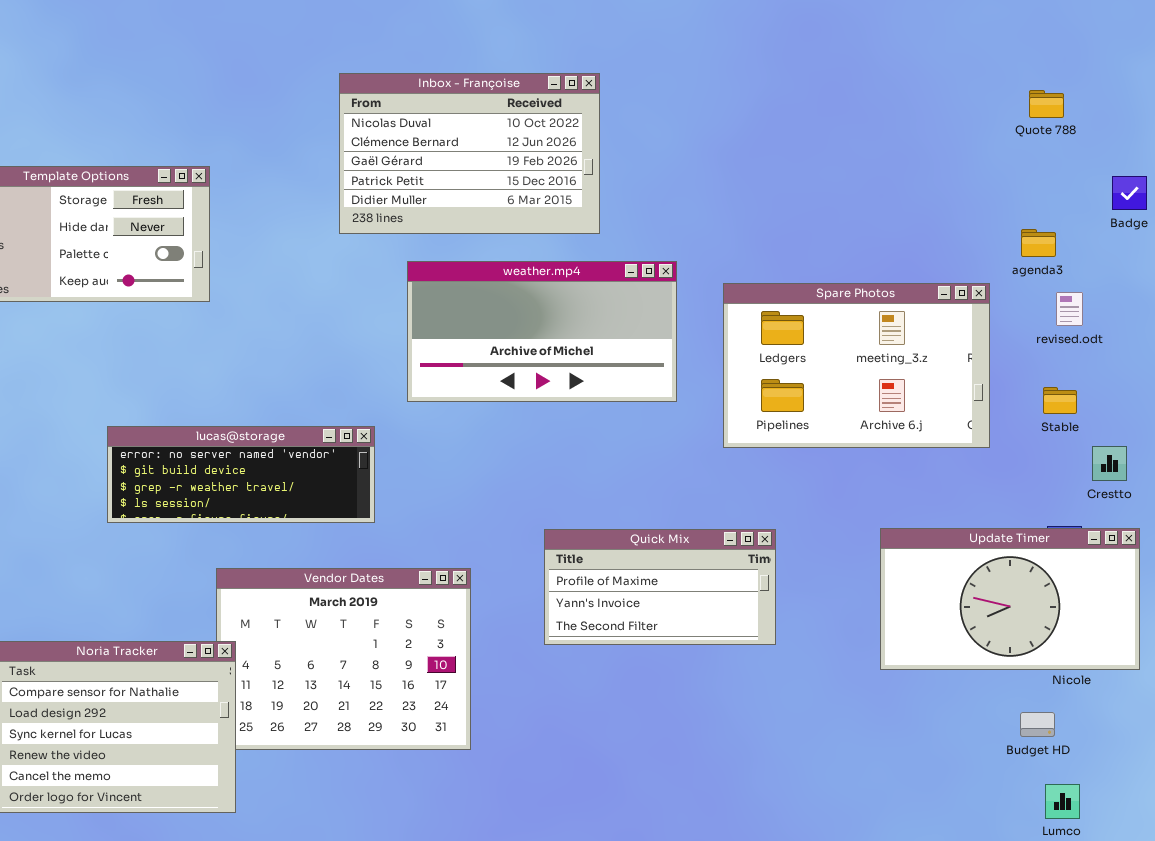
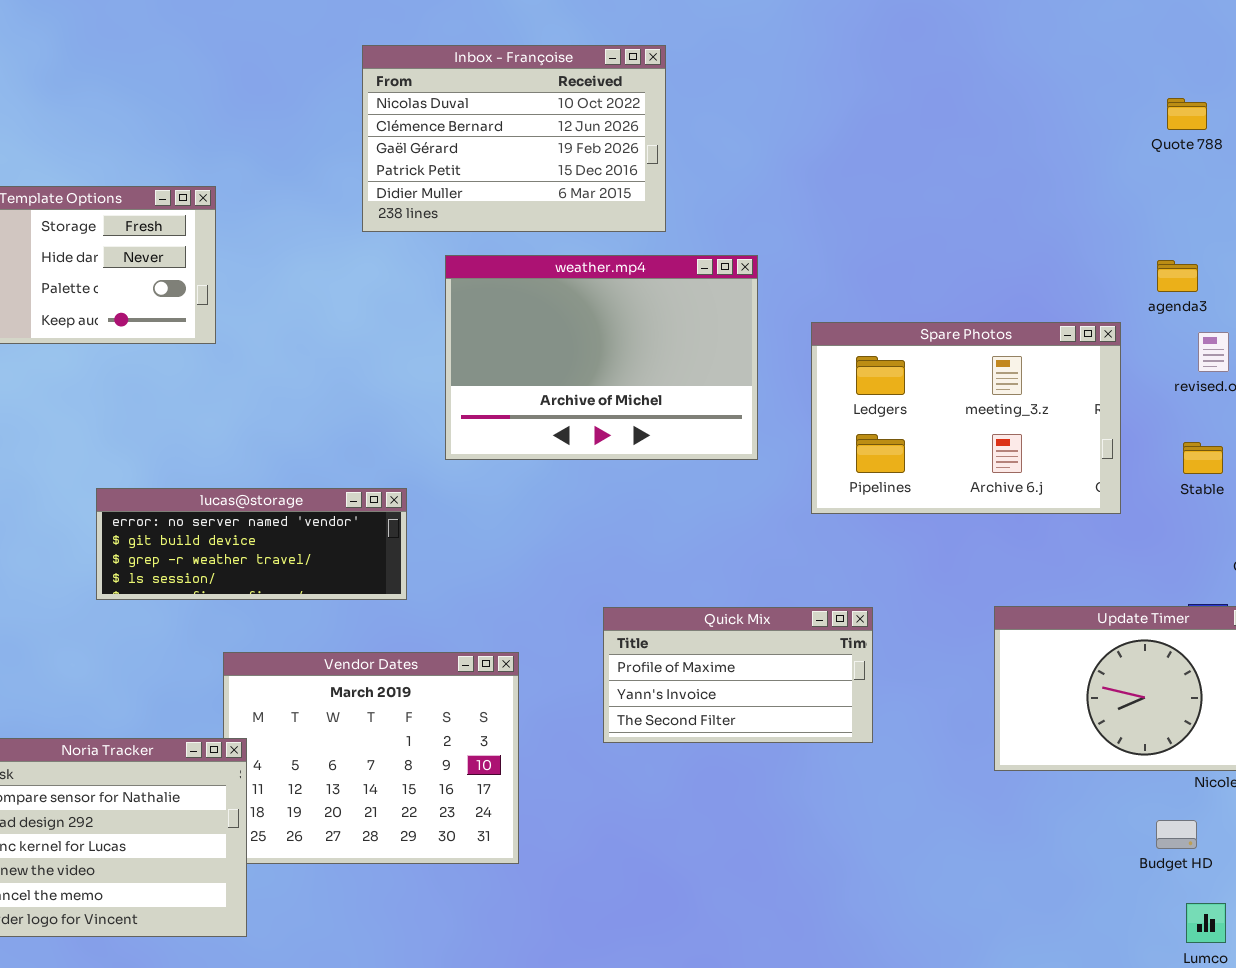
Inbox - Françoise: [339,73,600,234] -> [362,45,666,232], moved
weather.mp4: [407,261,677,402] -> [445,255,758,460], resized

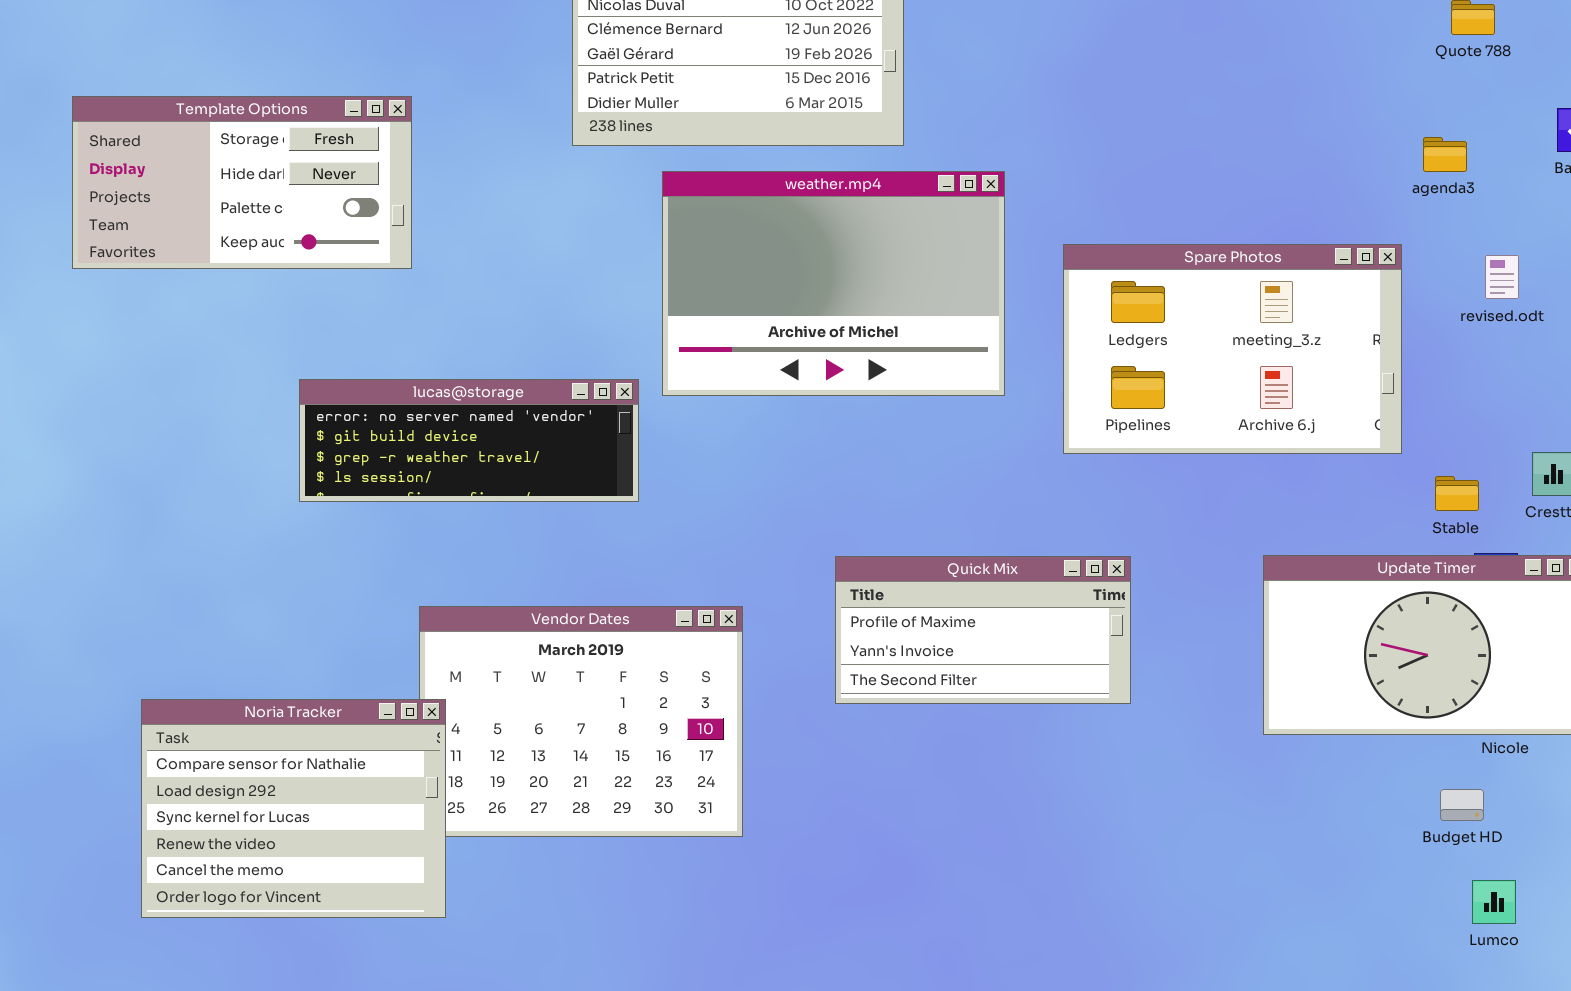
agenda3: [1157,260,1198,292] -> [1423,137,1467,172], moved
Stable: [1183,442,1223,474] -> [1435,476,1479,511], moved
lucas@storage: [96,488,407,600] -> [299,379,639,502], moved

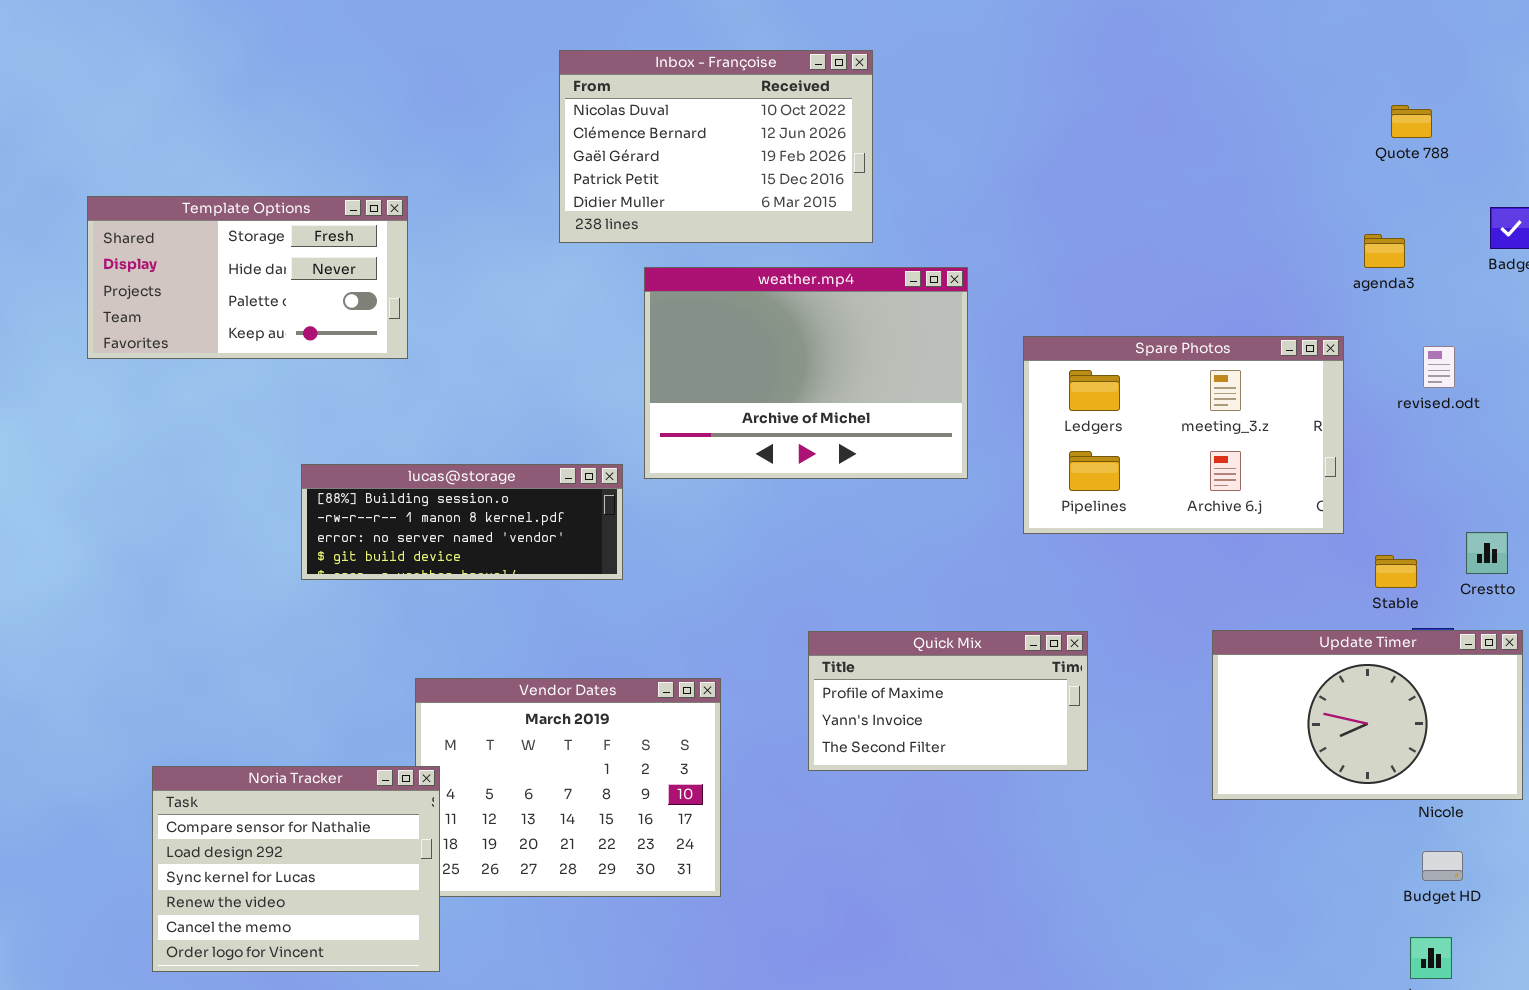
lucas@storage: [299,379,639,502] -> [301,464,623,580], scrolled up 2 rows
Budget HD: [1440,789,1484,821] -> [1422,851,1463,881], moved

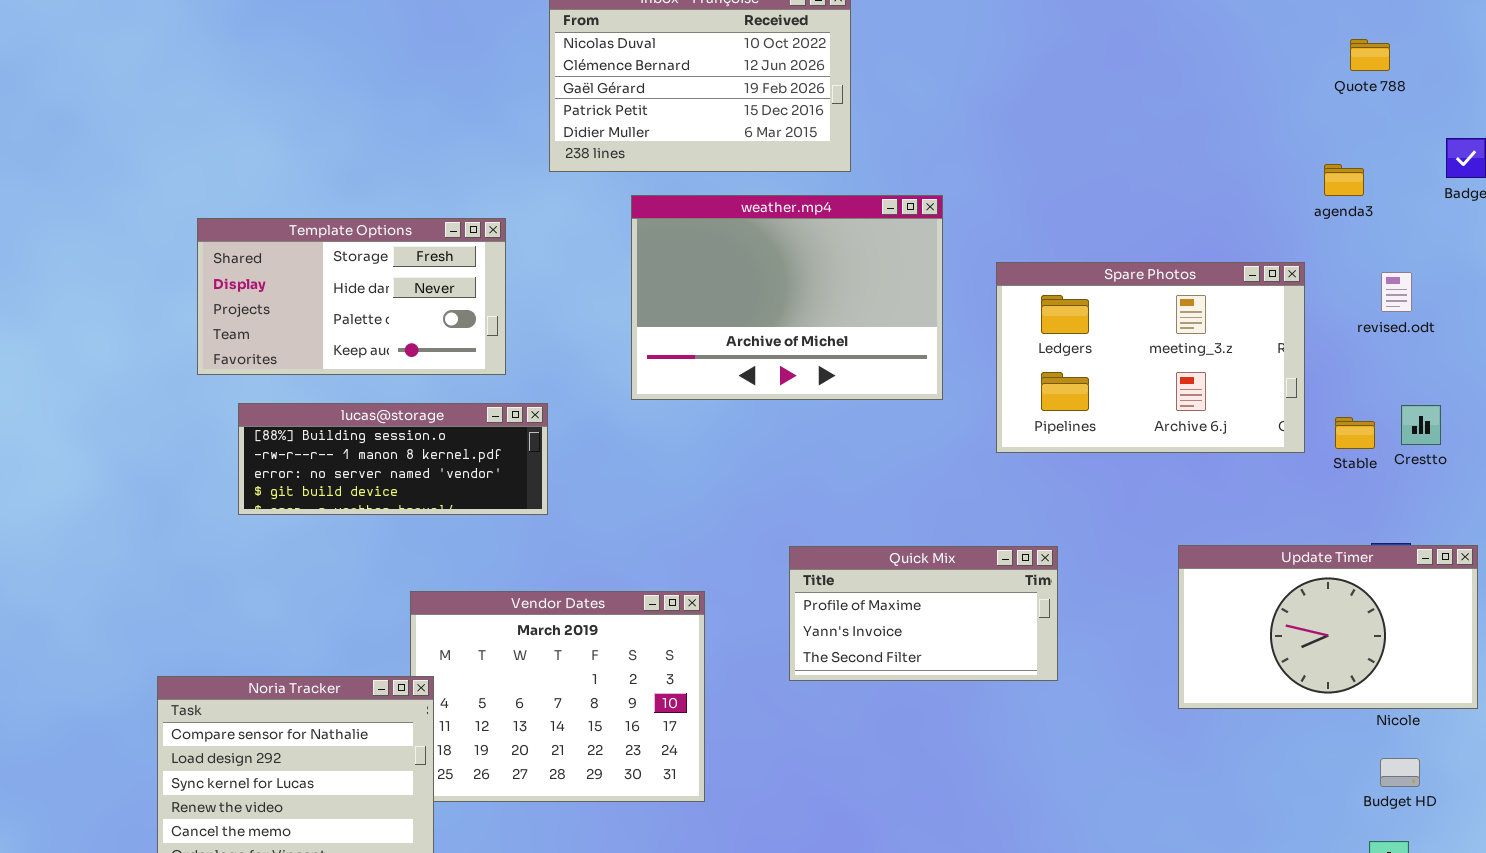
Template Options: [87,196,408,359] -> [197,218,506,375], moved
lucas@storage: [301,464,623,580] -> [238,403,548,515], moved
Crestto: [1466,532,1508,574] -> [1401,405,1441,445], moved
Stable: [1375,555,1417,588] -> [1335,417,1375,449], moved

